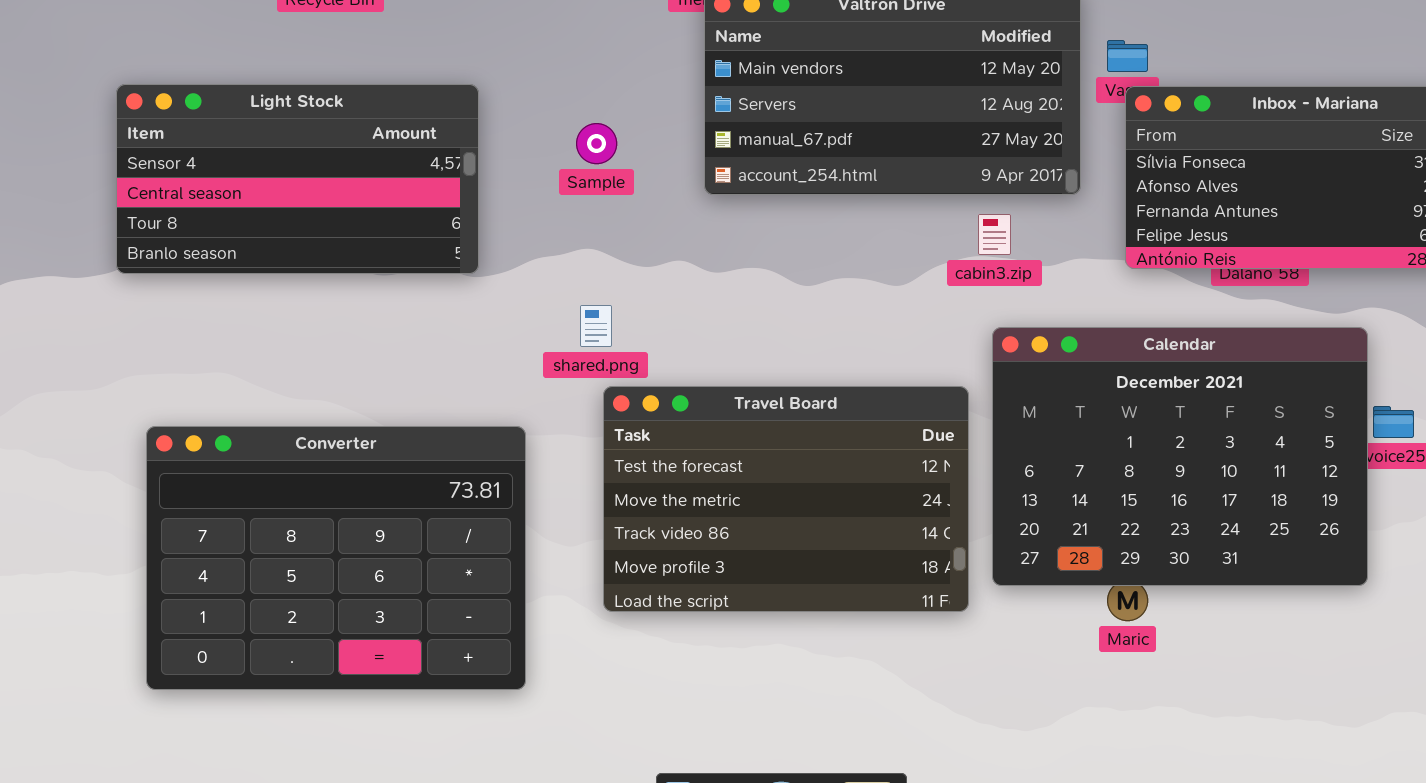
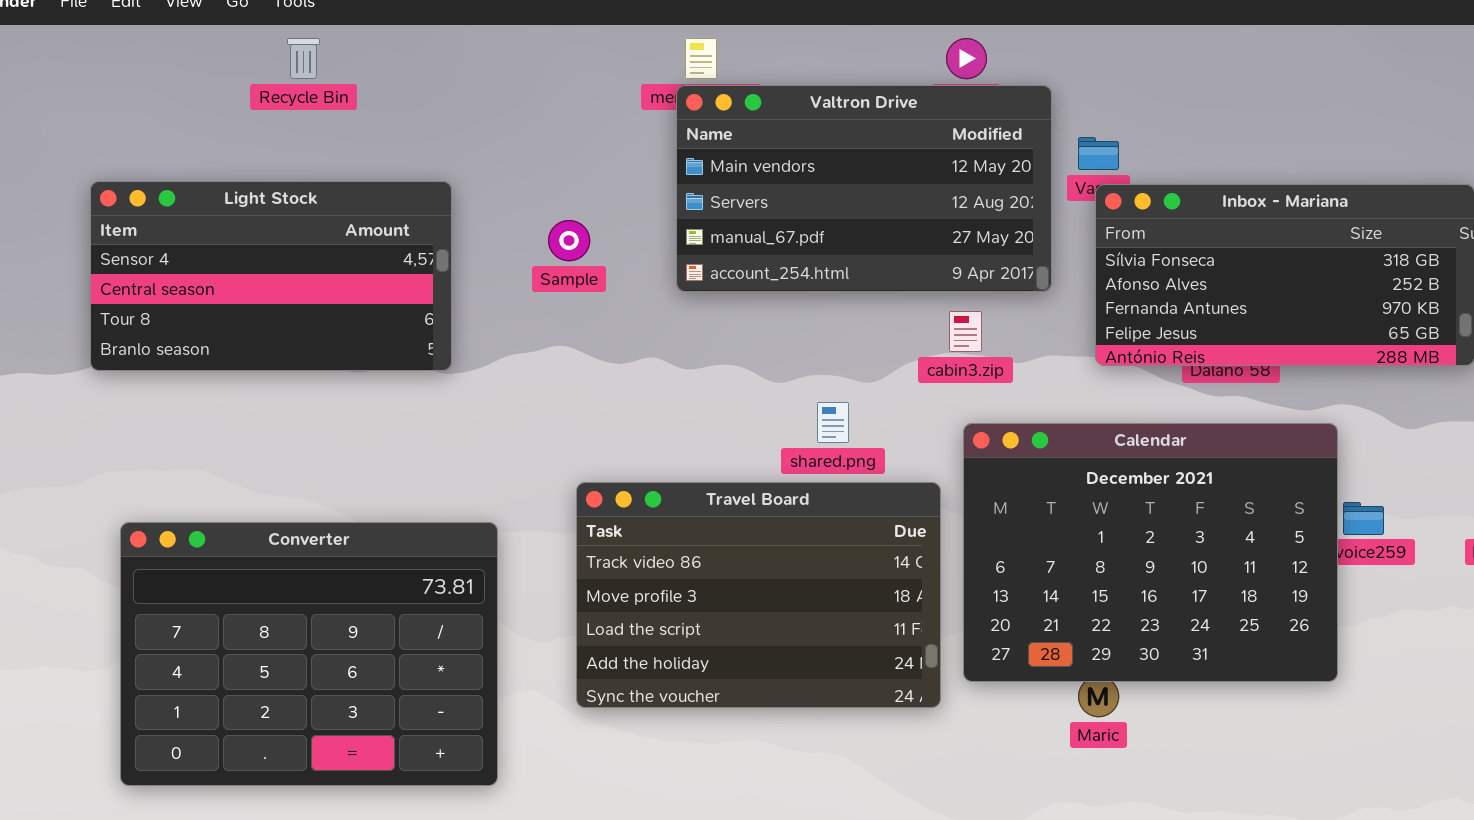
shared.png: [580,305,612,347] -> [817,402,849,443], moved
Travel Board: [603,386,969,612] -> [576,482,941,708], scrolled down 2 rows

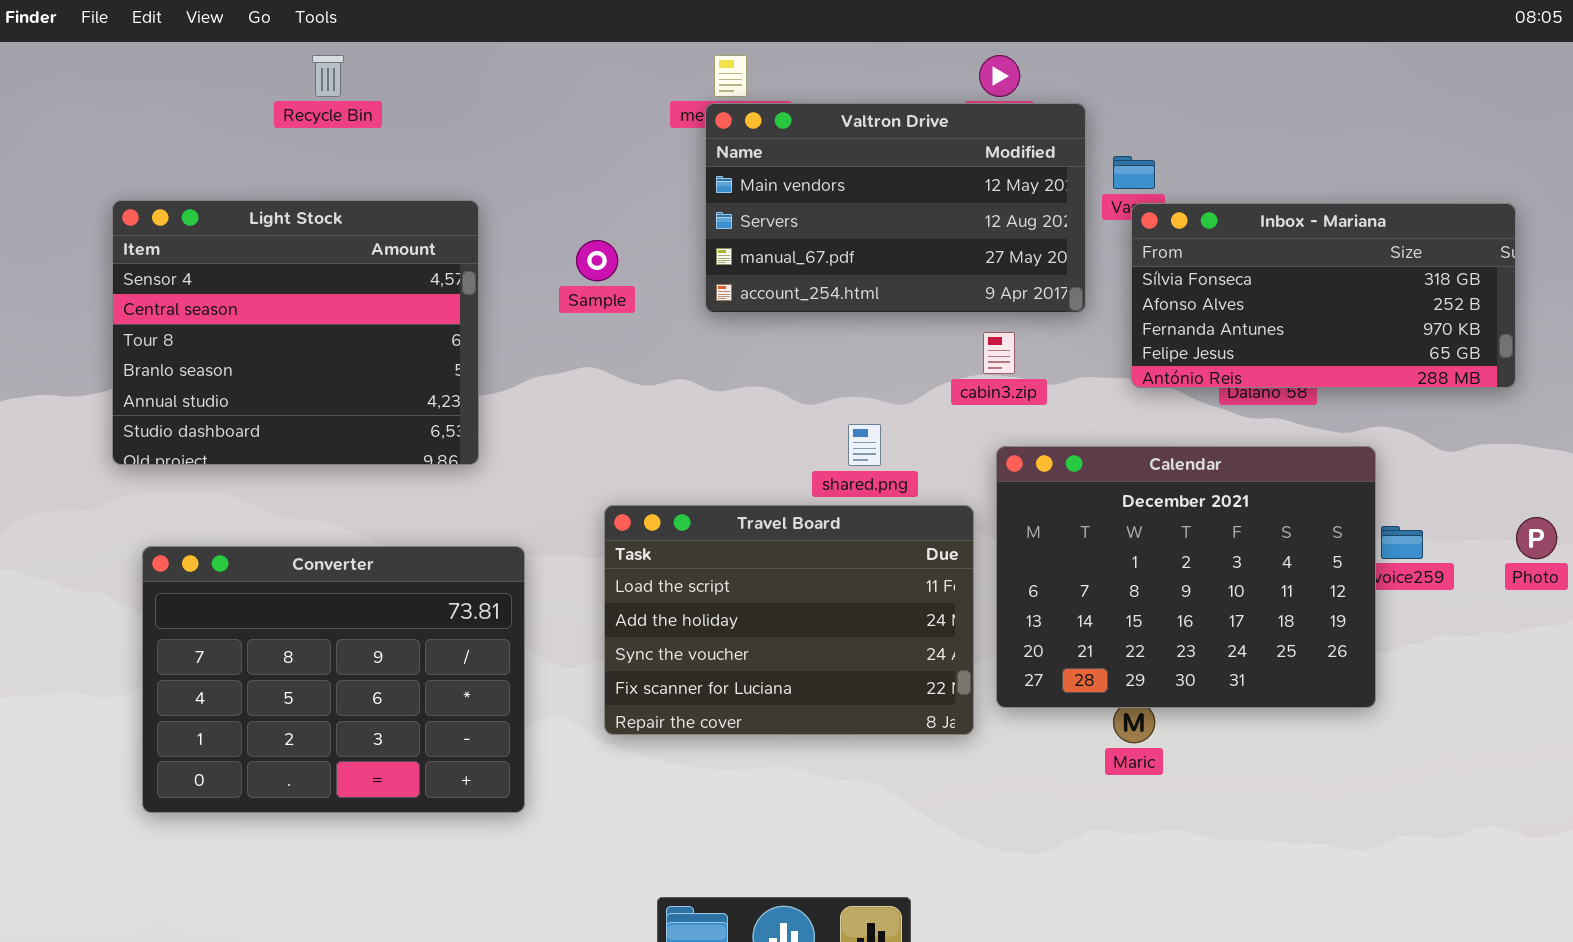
Light Stock: [90,181,452,371] -> [112,200,479,465], resized
Travel Board: [576,482,941,708] -> [604,505,974,735], scrolled down 2 rows

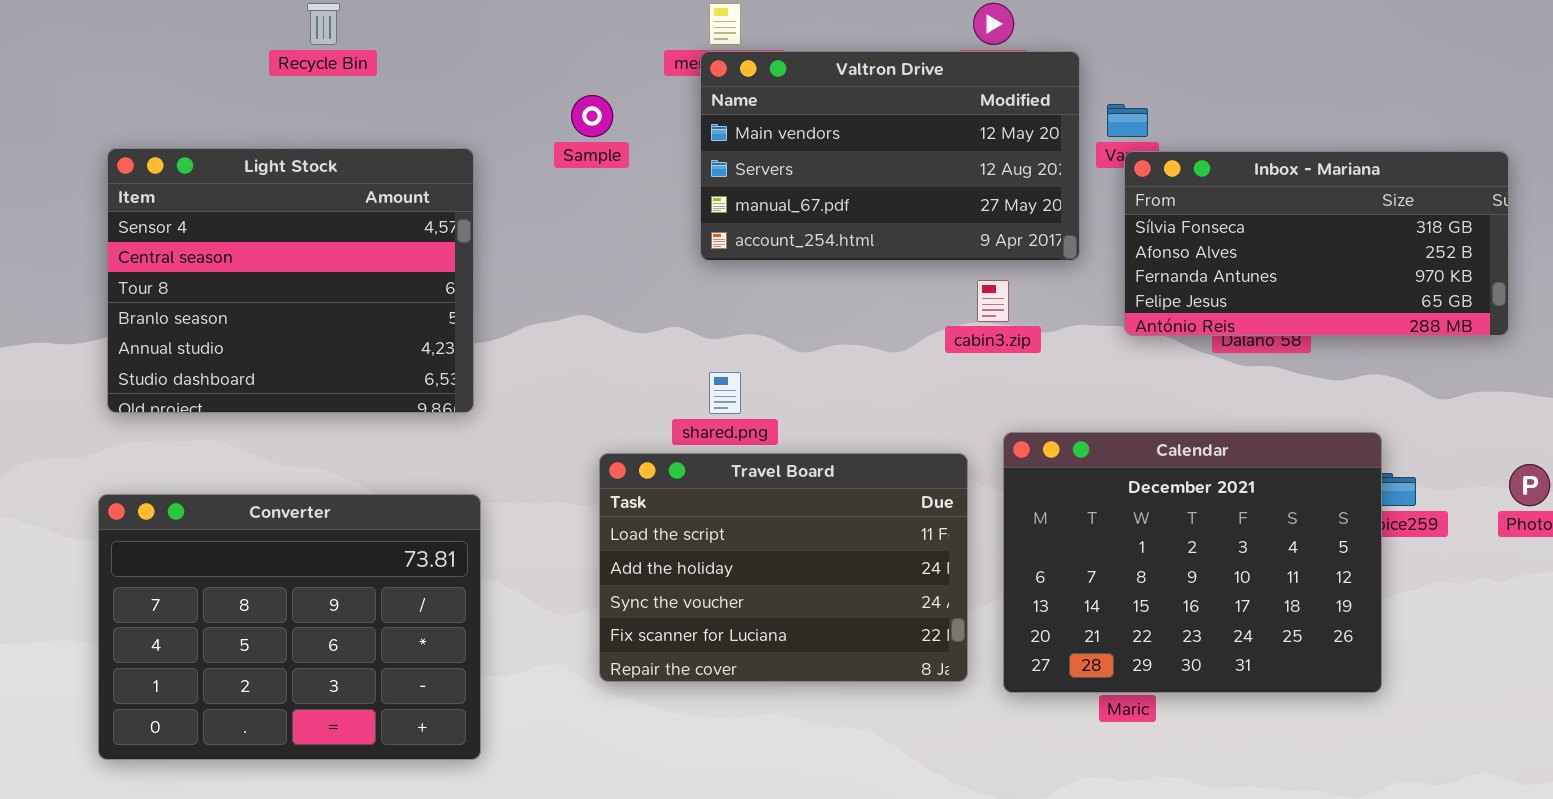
Sample: [576,240,618,281] -> [571,95,613,137], moved
shared.png: [848,424,881,466] -> [709,372,741,414], moved
Calendar: [996,446,1376,708] -> [1003,432,1382,693], moved
Converter: [142,546,525,813] -> [98,494,481,760], moved

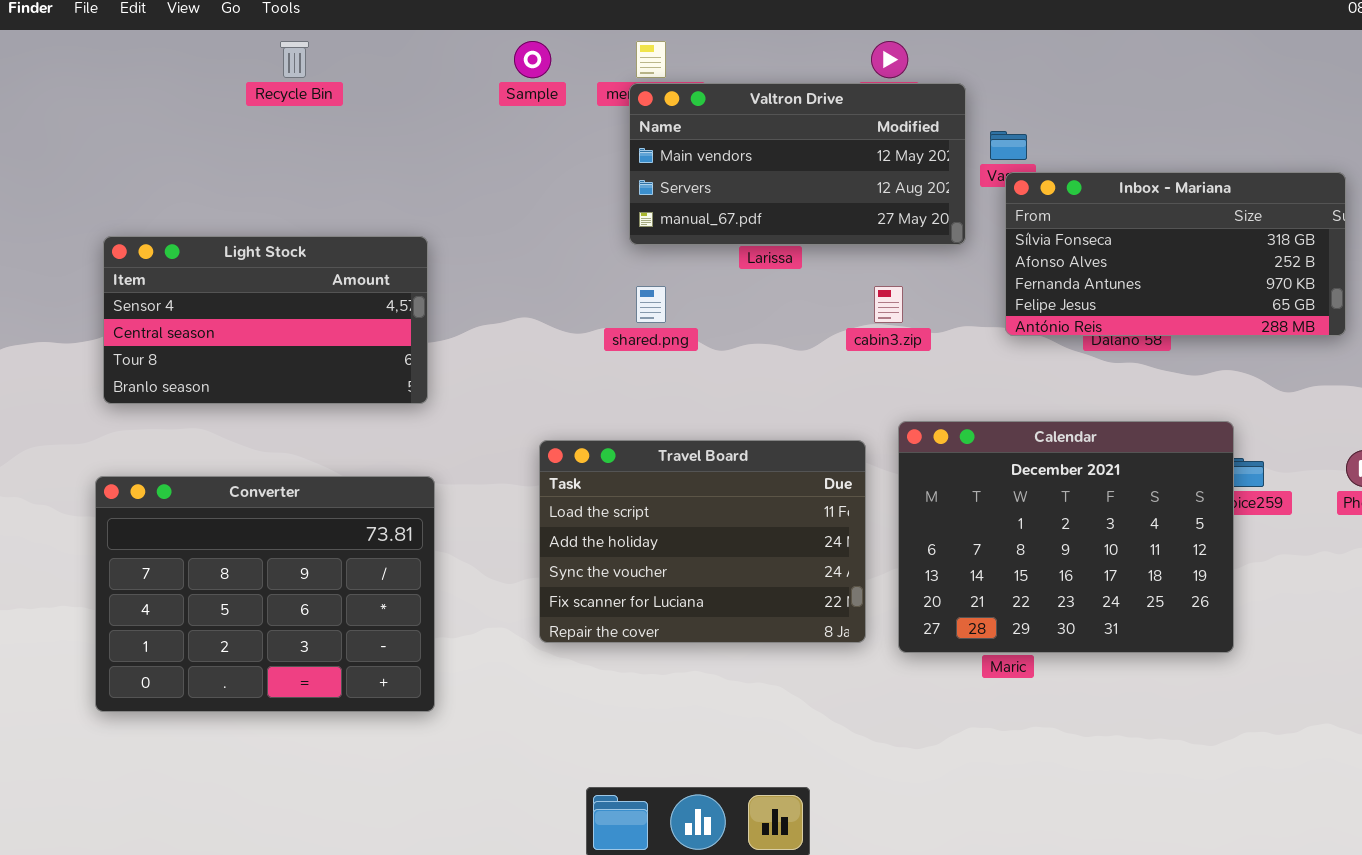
Valtron Drive: [700,51,1080,261] -> [629,83,966,245], resized
Sample: [571,95,613,137] -> [514,41,551,78], moved
Light Stock: [107,148,474,413] -> [103,236,428,404], resized
shared.png: [709,372,741,414] -> [636,286,666,323], moved

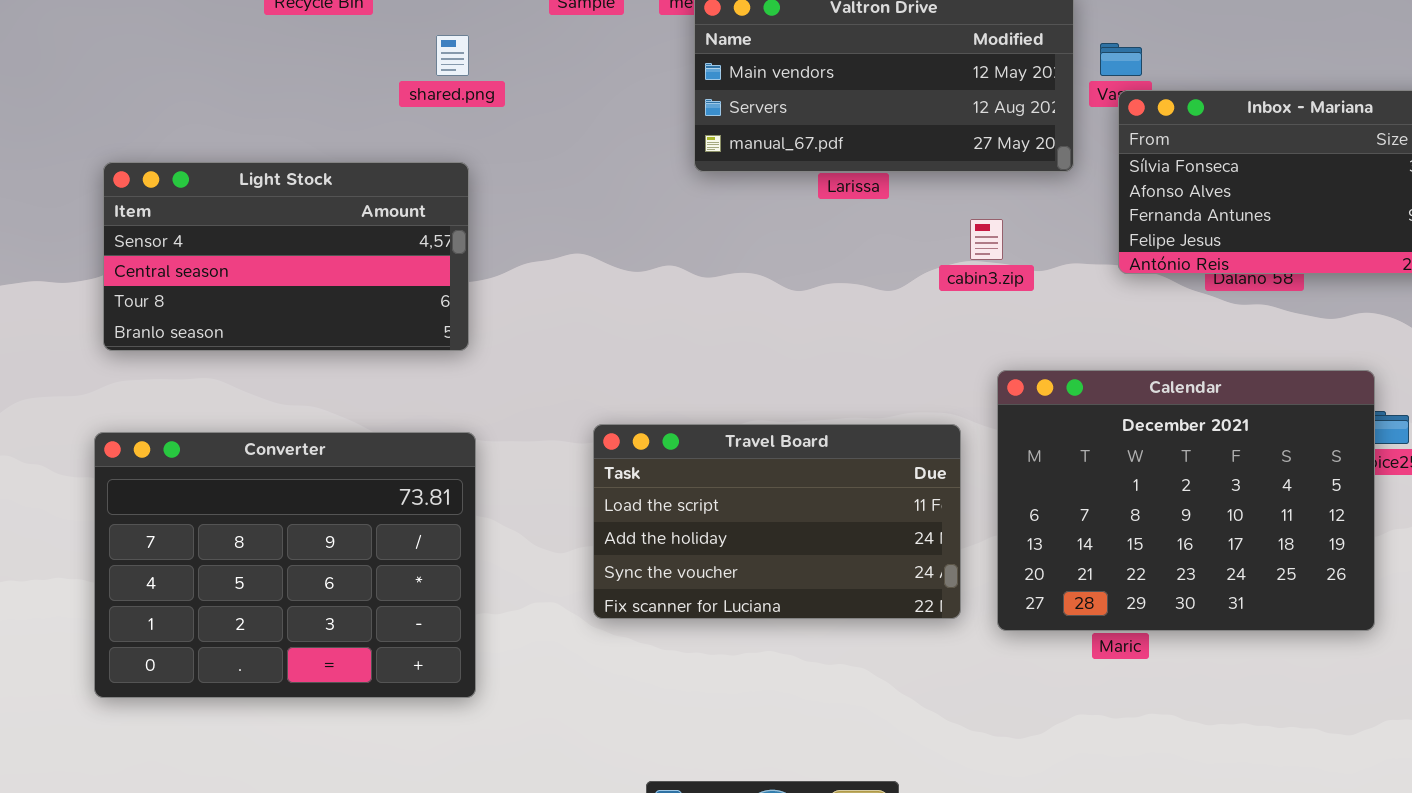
shared.png: [636,286,666,323] -> [436,35,469,76], moved
Travel Board: [539,440,866,643] -> [593,424,961,619], resized

